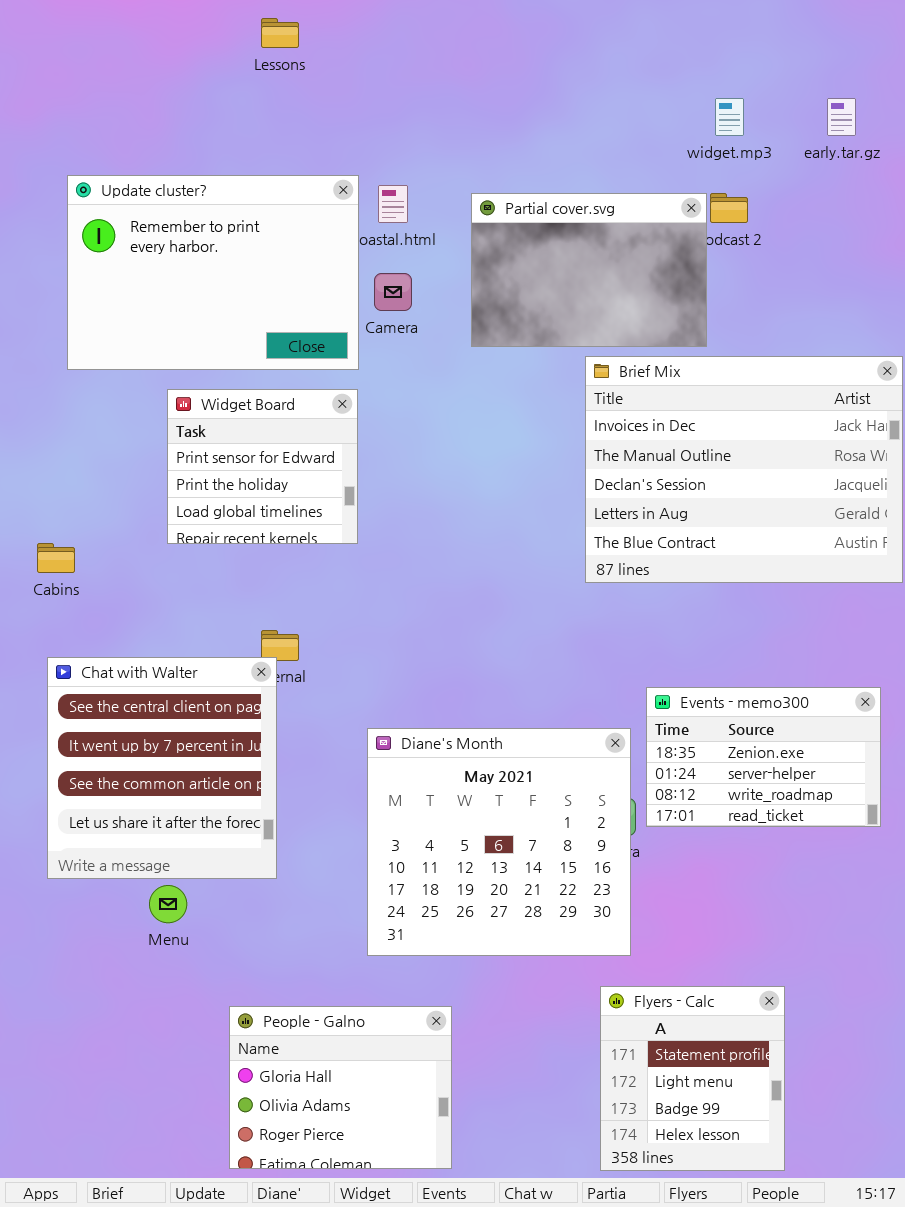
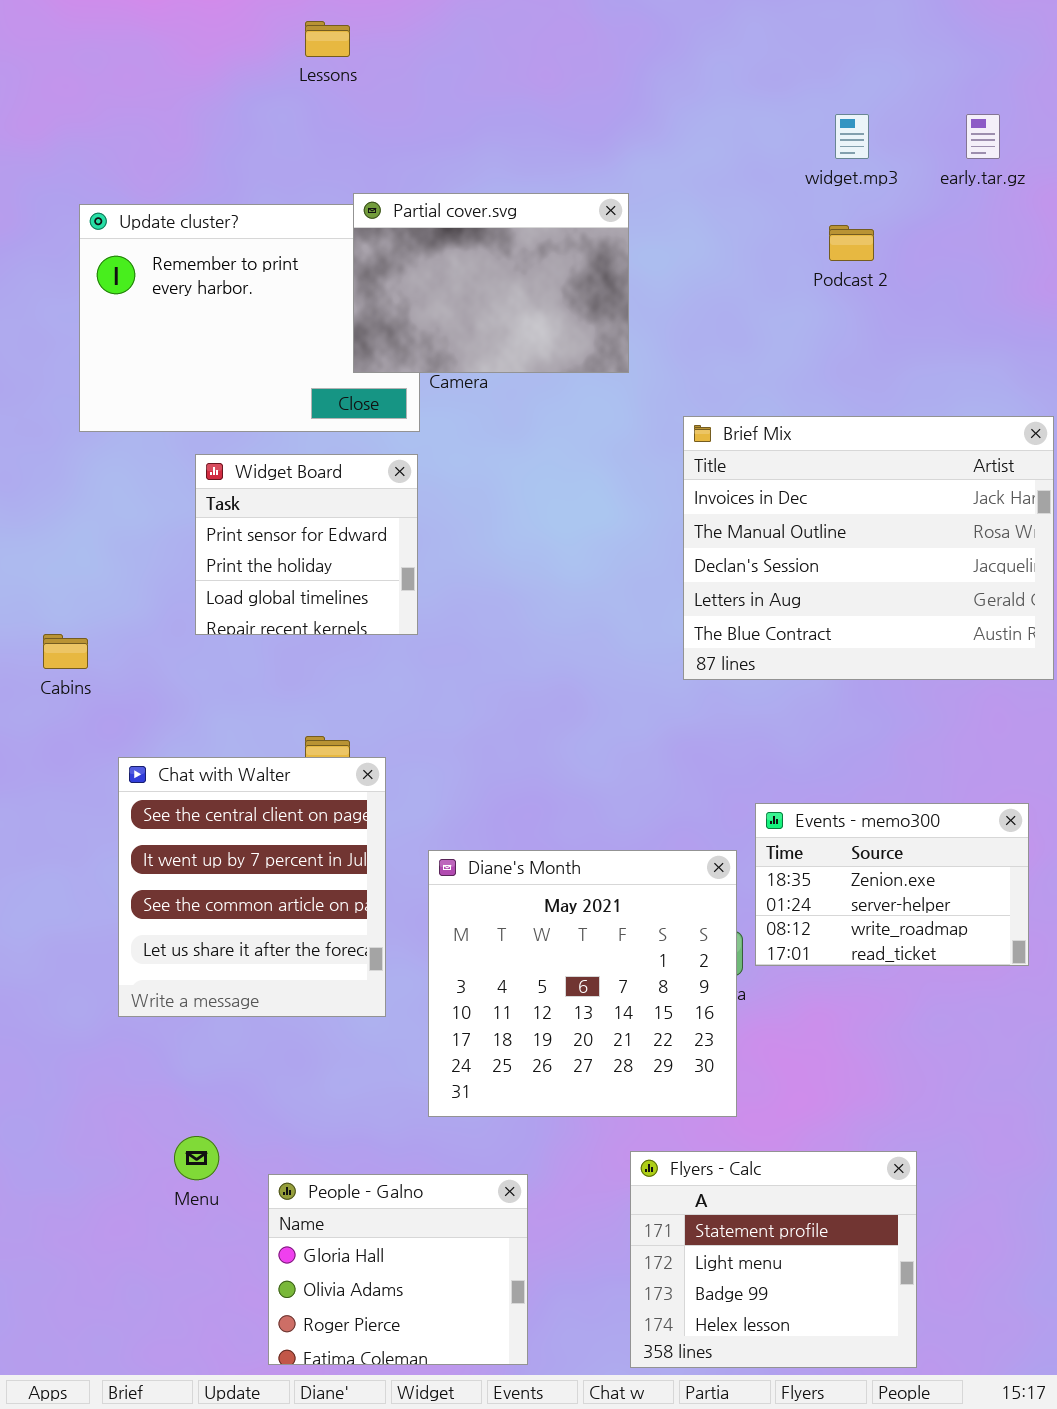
Partial cover.svg: [471,193,707,347] -> [353,193,629,373], moved
Chat with Walter: [47,657,277,879] -> [118,757,386,1017], moved
Menu: [149,885,187,923] -> [174,1136,219,1180], moved
Flyers - Calc: [600,986,785,1171] -> [630,1151,917,1368], resized

